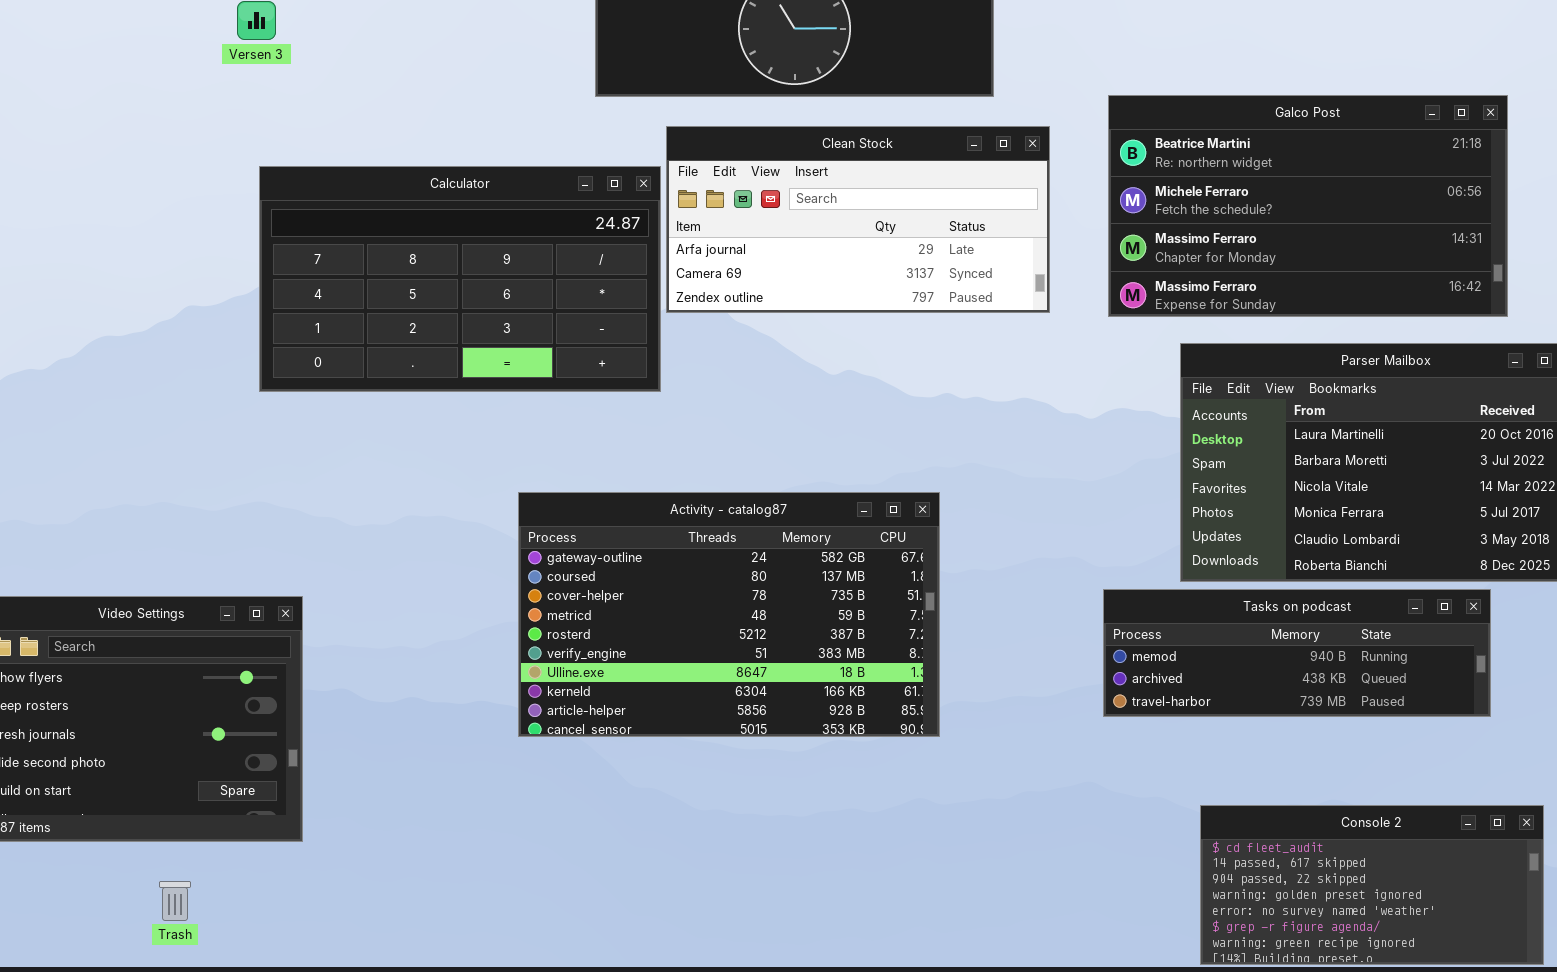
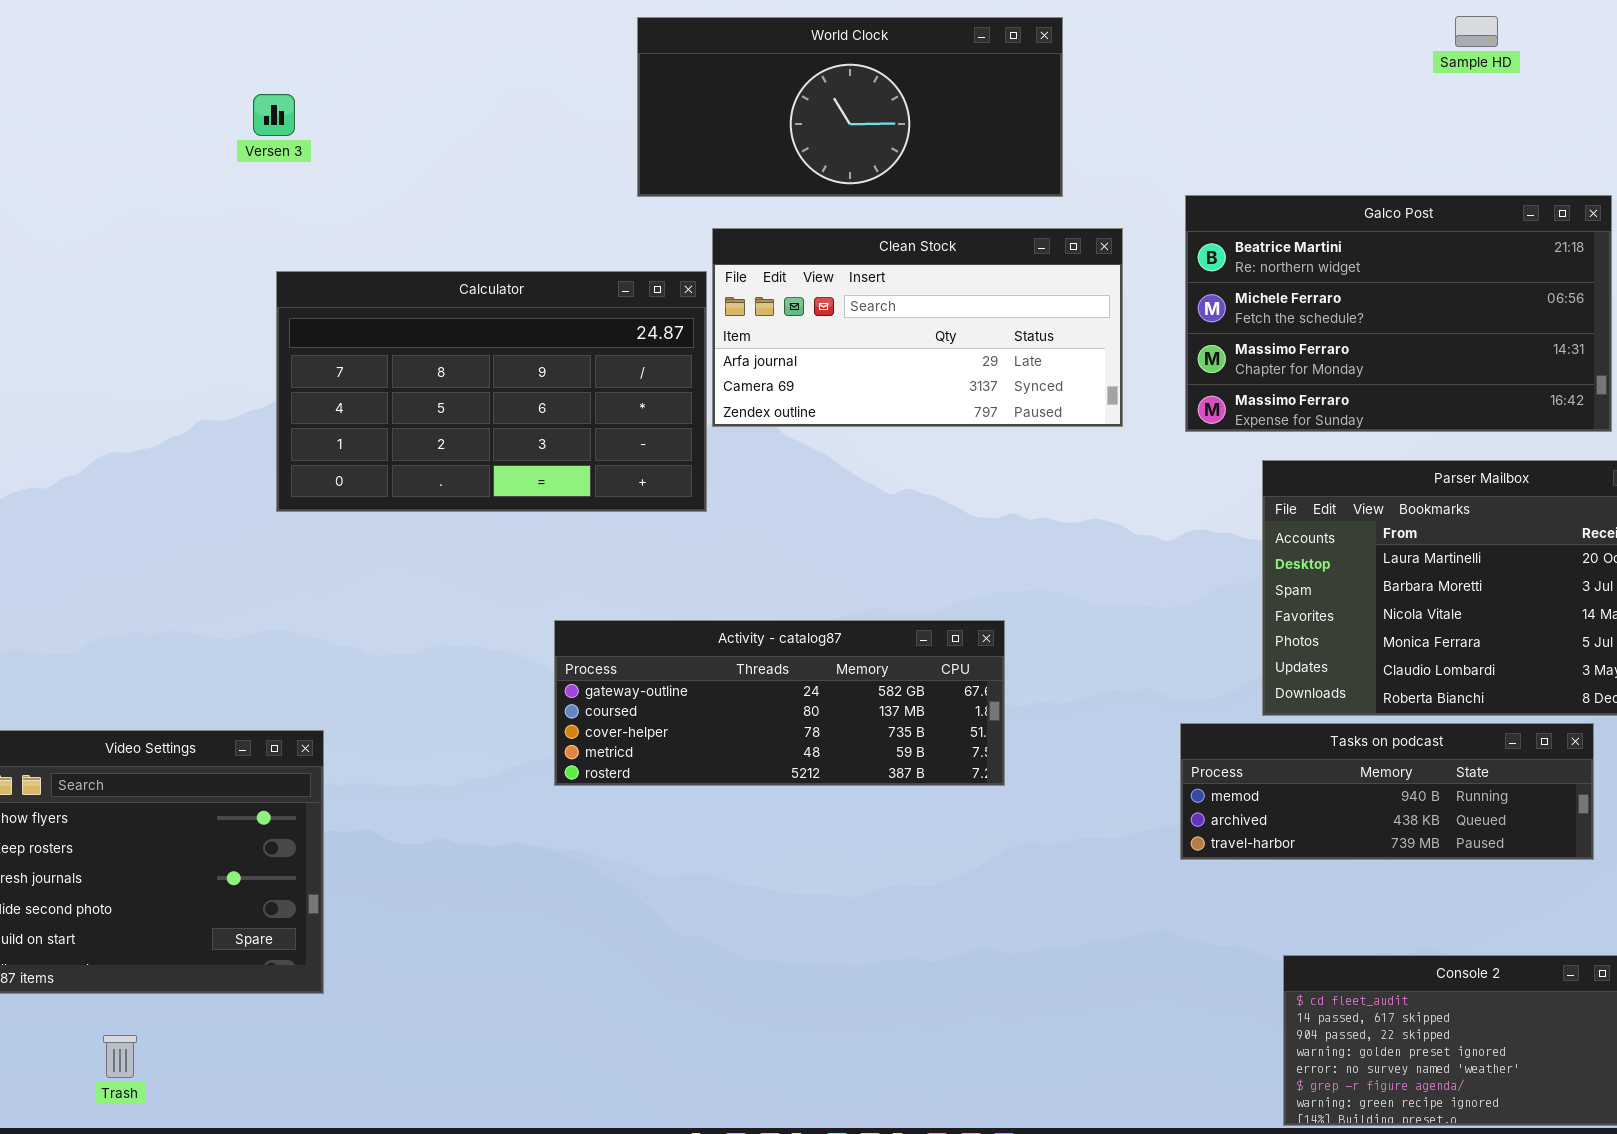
Activity - catalog87: [518,492,940,737] -> [554,620,1005,786], resized
Trash: [159,881,191,921] -> [103,1035,137,1078], moved

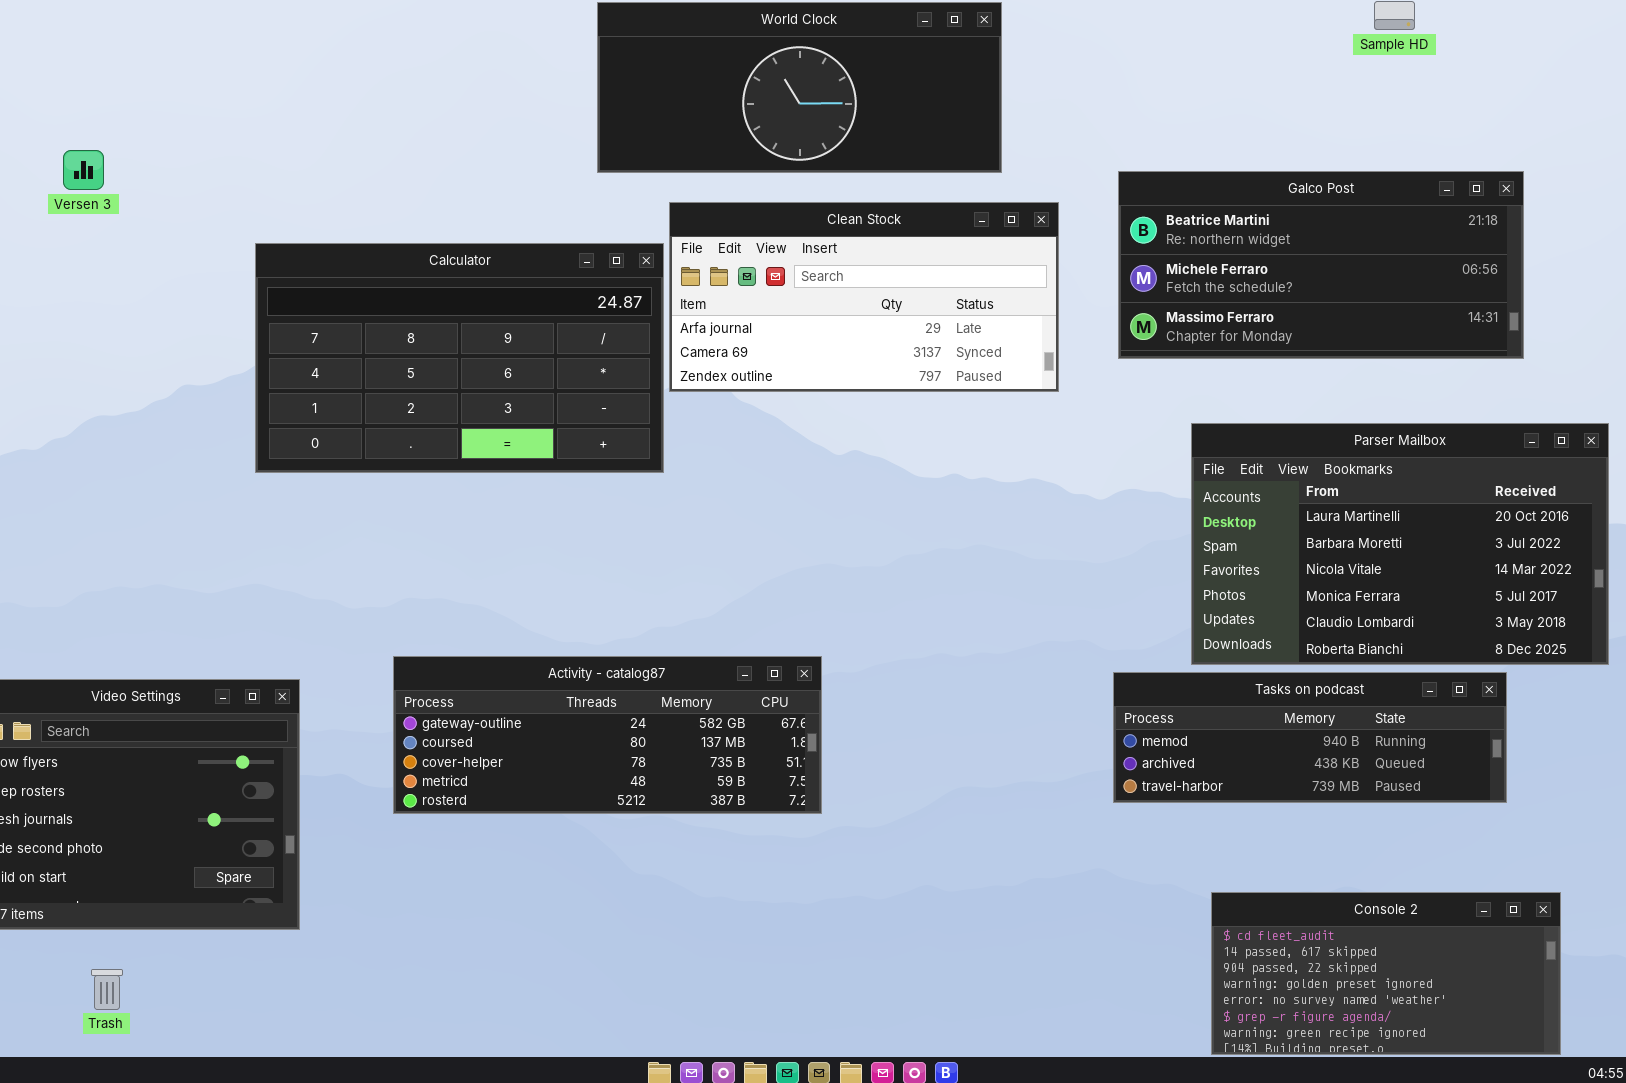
Versen 3: [253,94,295,136] -> [63,150,104,190], moved
Galco Post: [1185,195,1612,432] -> [1118,171,1524,359], resized
Activity - catalog87: [554,620,1005,786] -> [393,656,822,814], moved

